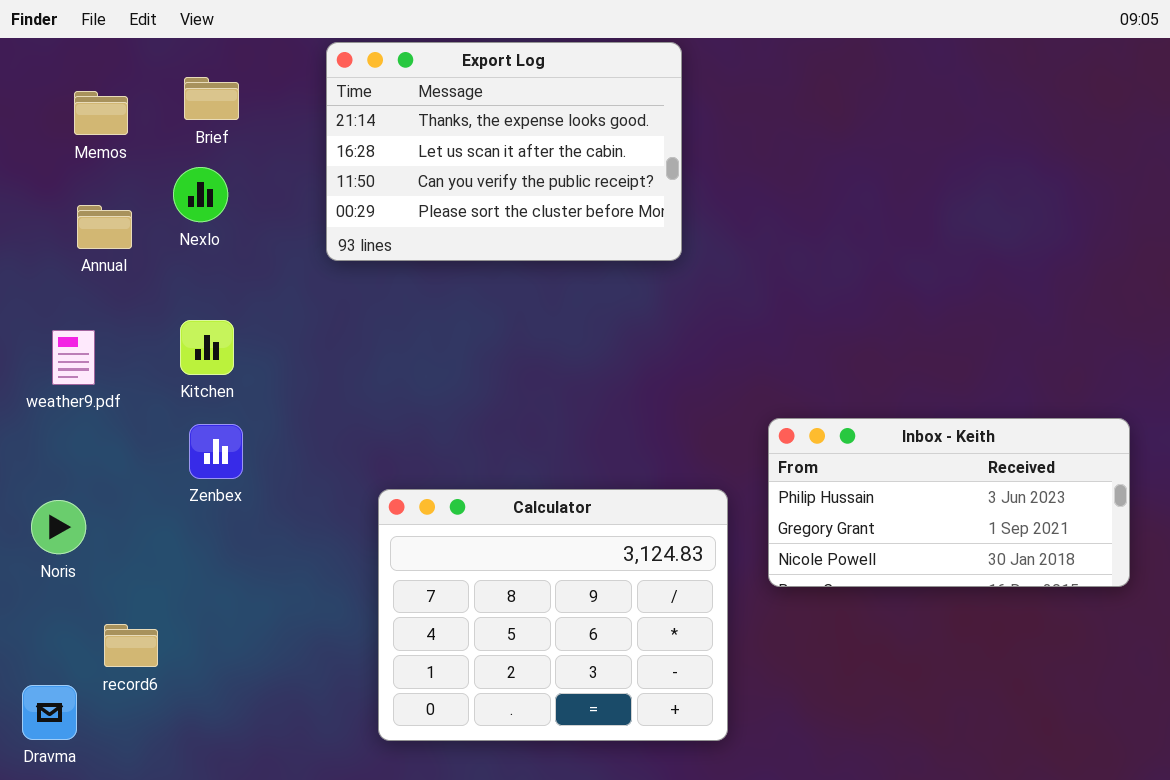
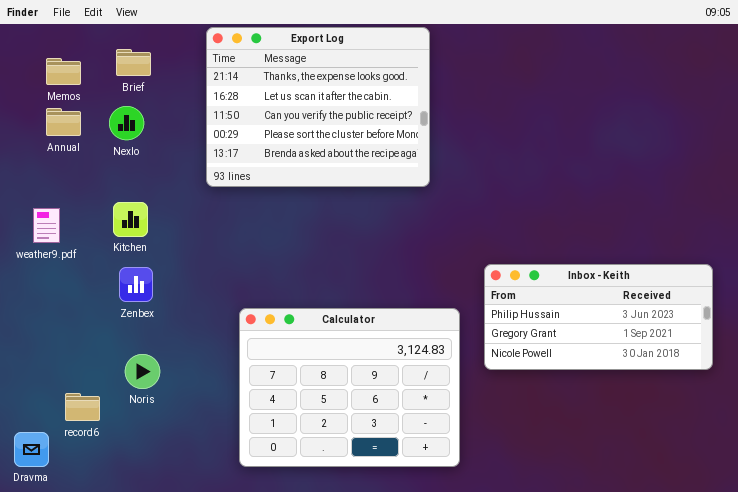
Export Log: [326,42,682,261] -> [206,27,430,187], resized
Annual: [77,205,132,249] -> [46,108,81,136], moved
Noris: [31,500,86,554] -> [125,354,160,389], moved

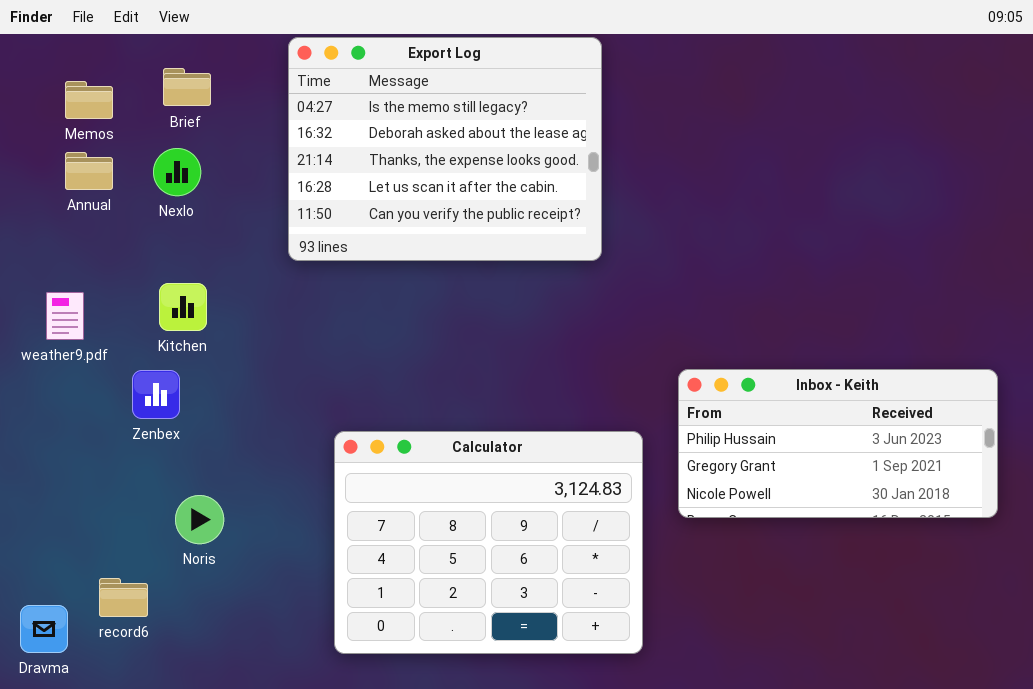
Export Log: [206,27,430,187] -> [288,37,602,261], scrolled up 2 rows
Zenbex: [119,267,153,302] -> [132,370,180,419], moved
record6: [65,393,100,421] -> [99,578,148,617], moved

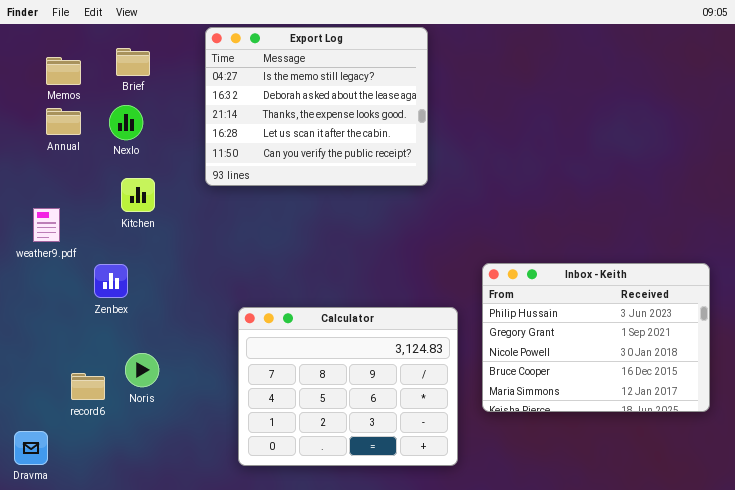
Kitchen: [159,283,207,331] -> [121,178,155,212], moved
Inbox - Keith: [678,369,998,518] -> [482,263,710,412], resized
record6: [99,578,148,617] -> [71,373,105,400], moved

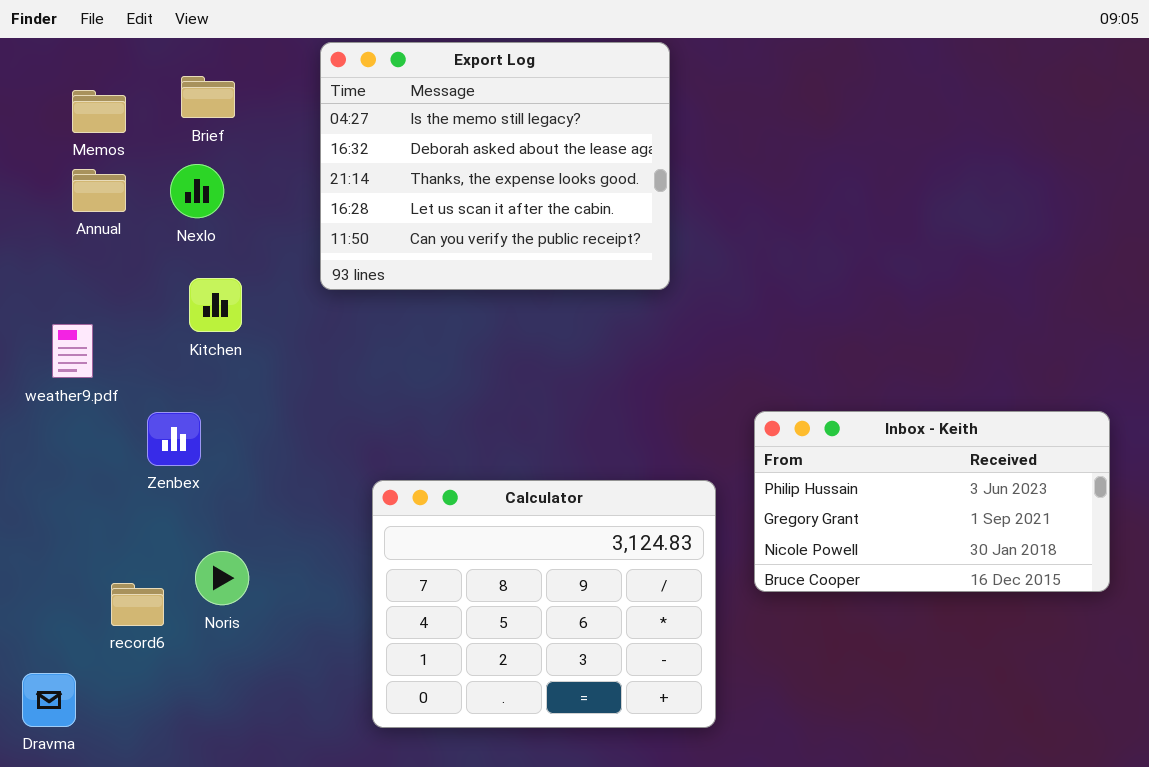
Inbox - Keith: [482,263,710,412] -> [754,411,1110,592], resized

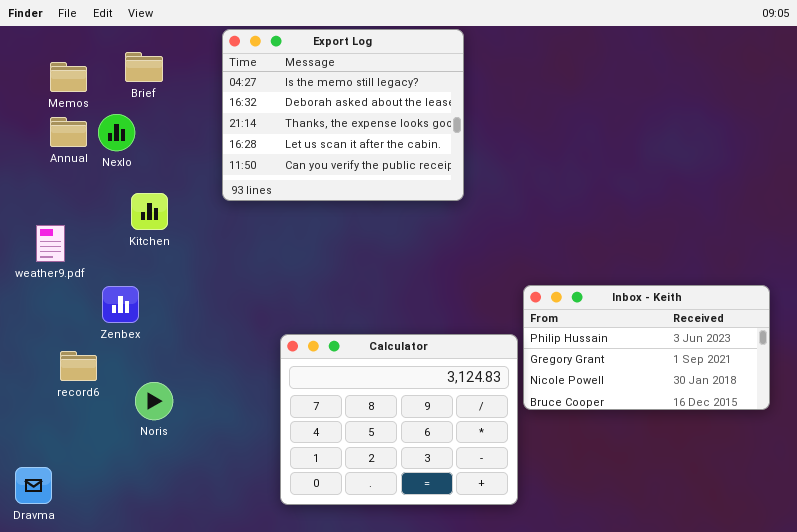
Nexlo: [170,164,224,218] -> [98,114,135,151], moved
Calculator: [372,480,716,728] -> [280,334,518,505], moved
record6: [111,583,164,626] -> [60,351,97,381], moved

